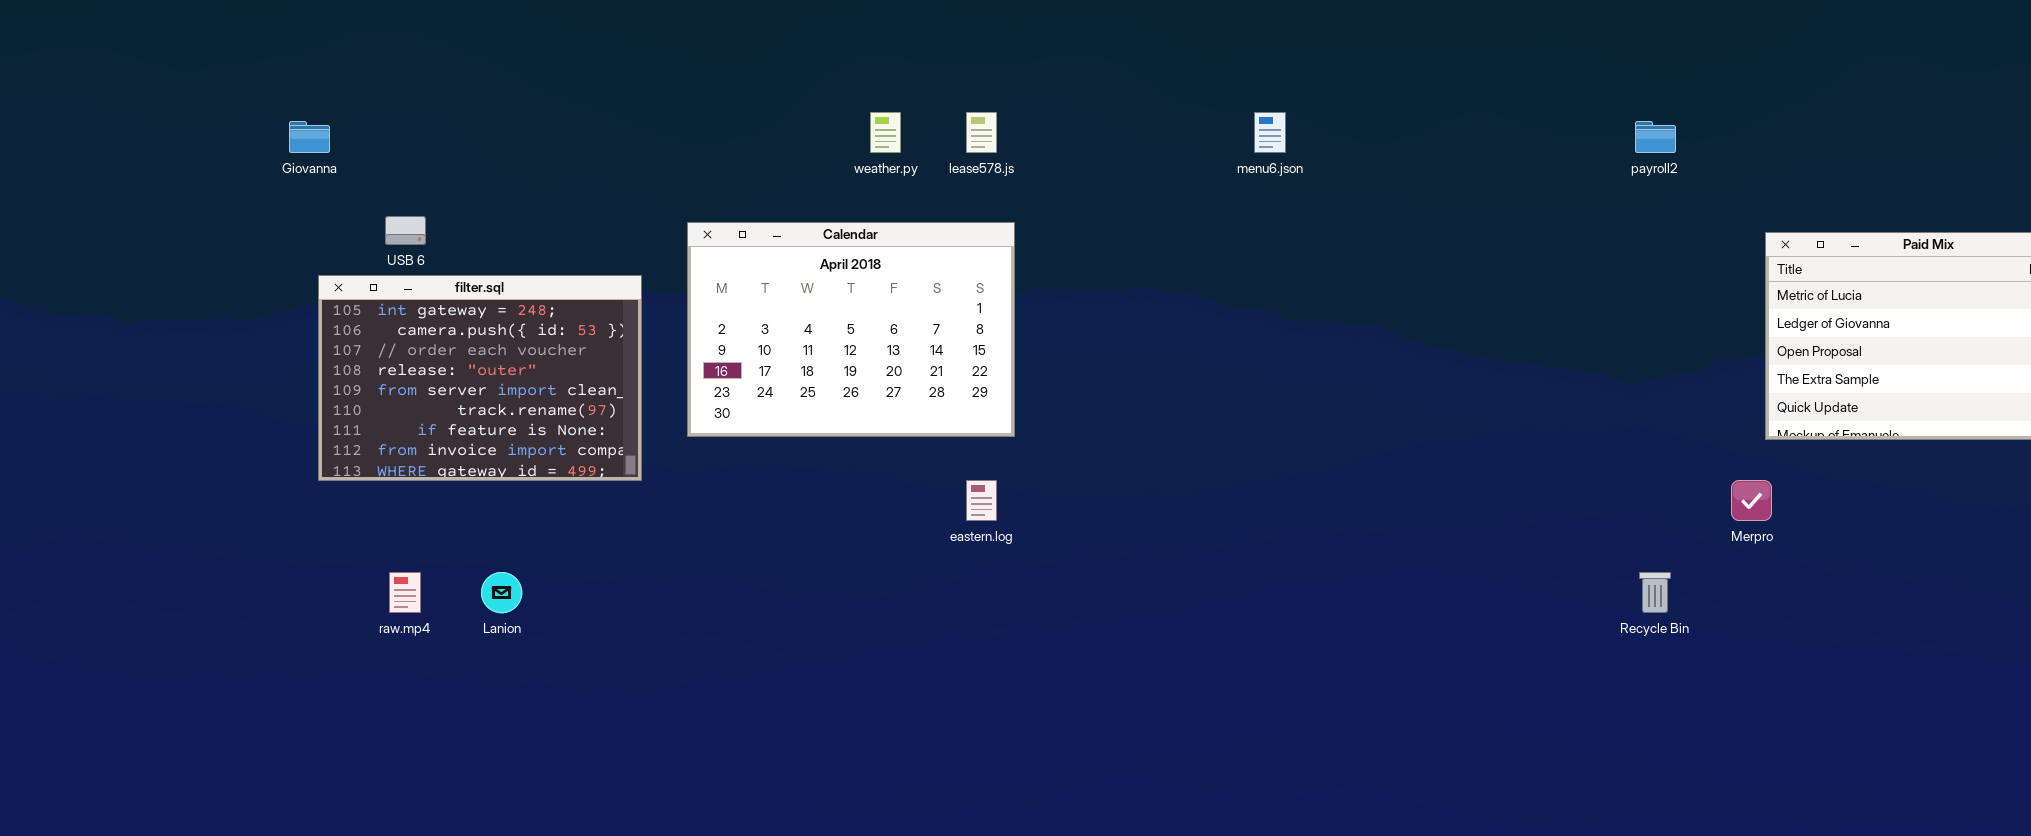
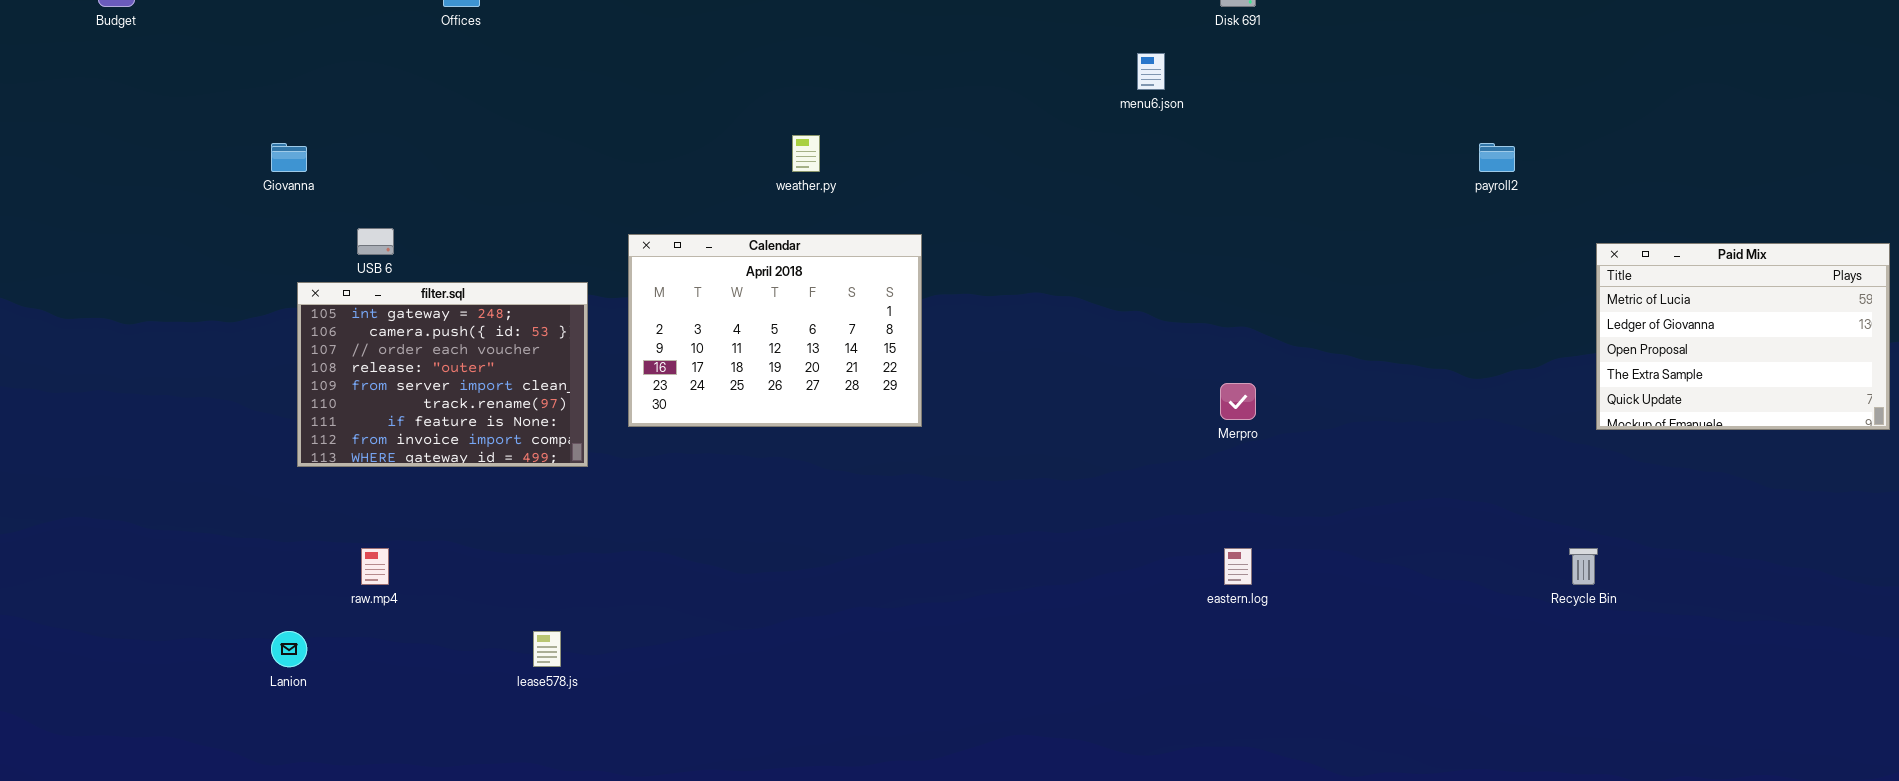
lease578.js: [966,112,997,153] -> [533,631,561,667], moved
menu6.json: [1254,112,1286,153] -> [1137,53,1165,90], moved
eastern.log: [966,480,997,521] -> [1224,548,1252,585], moved
Merpro: [1731,480,1772,521] -> [1220,383,1256,420], moved
Lanion: [481,572,522,613] -> [271,631,307,667], moved
Recycle Bin: [1639,572,1671,613] -> [1569,548,1598,585], moved

